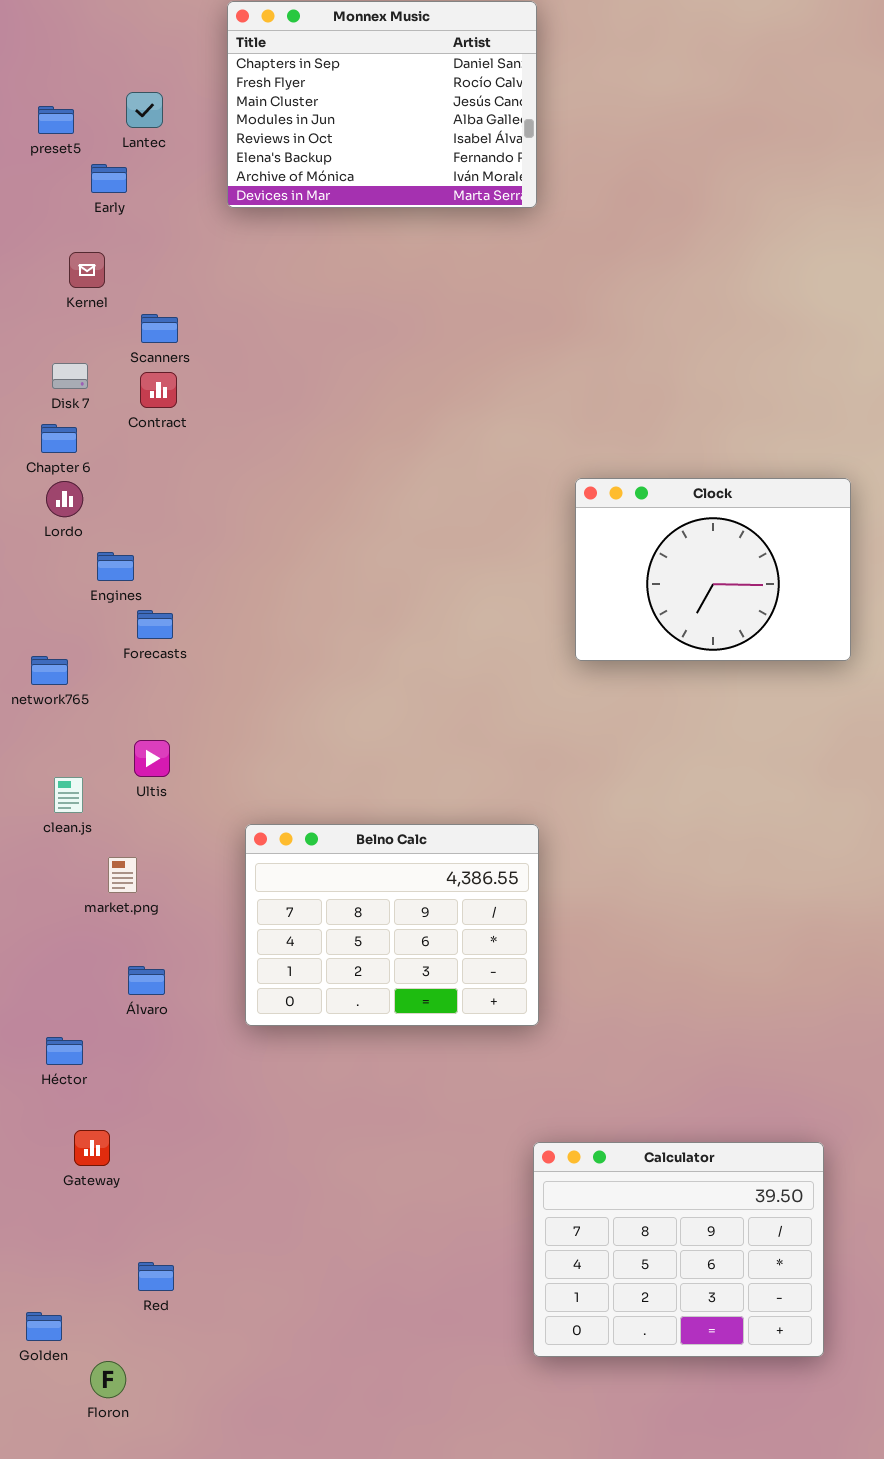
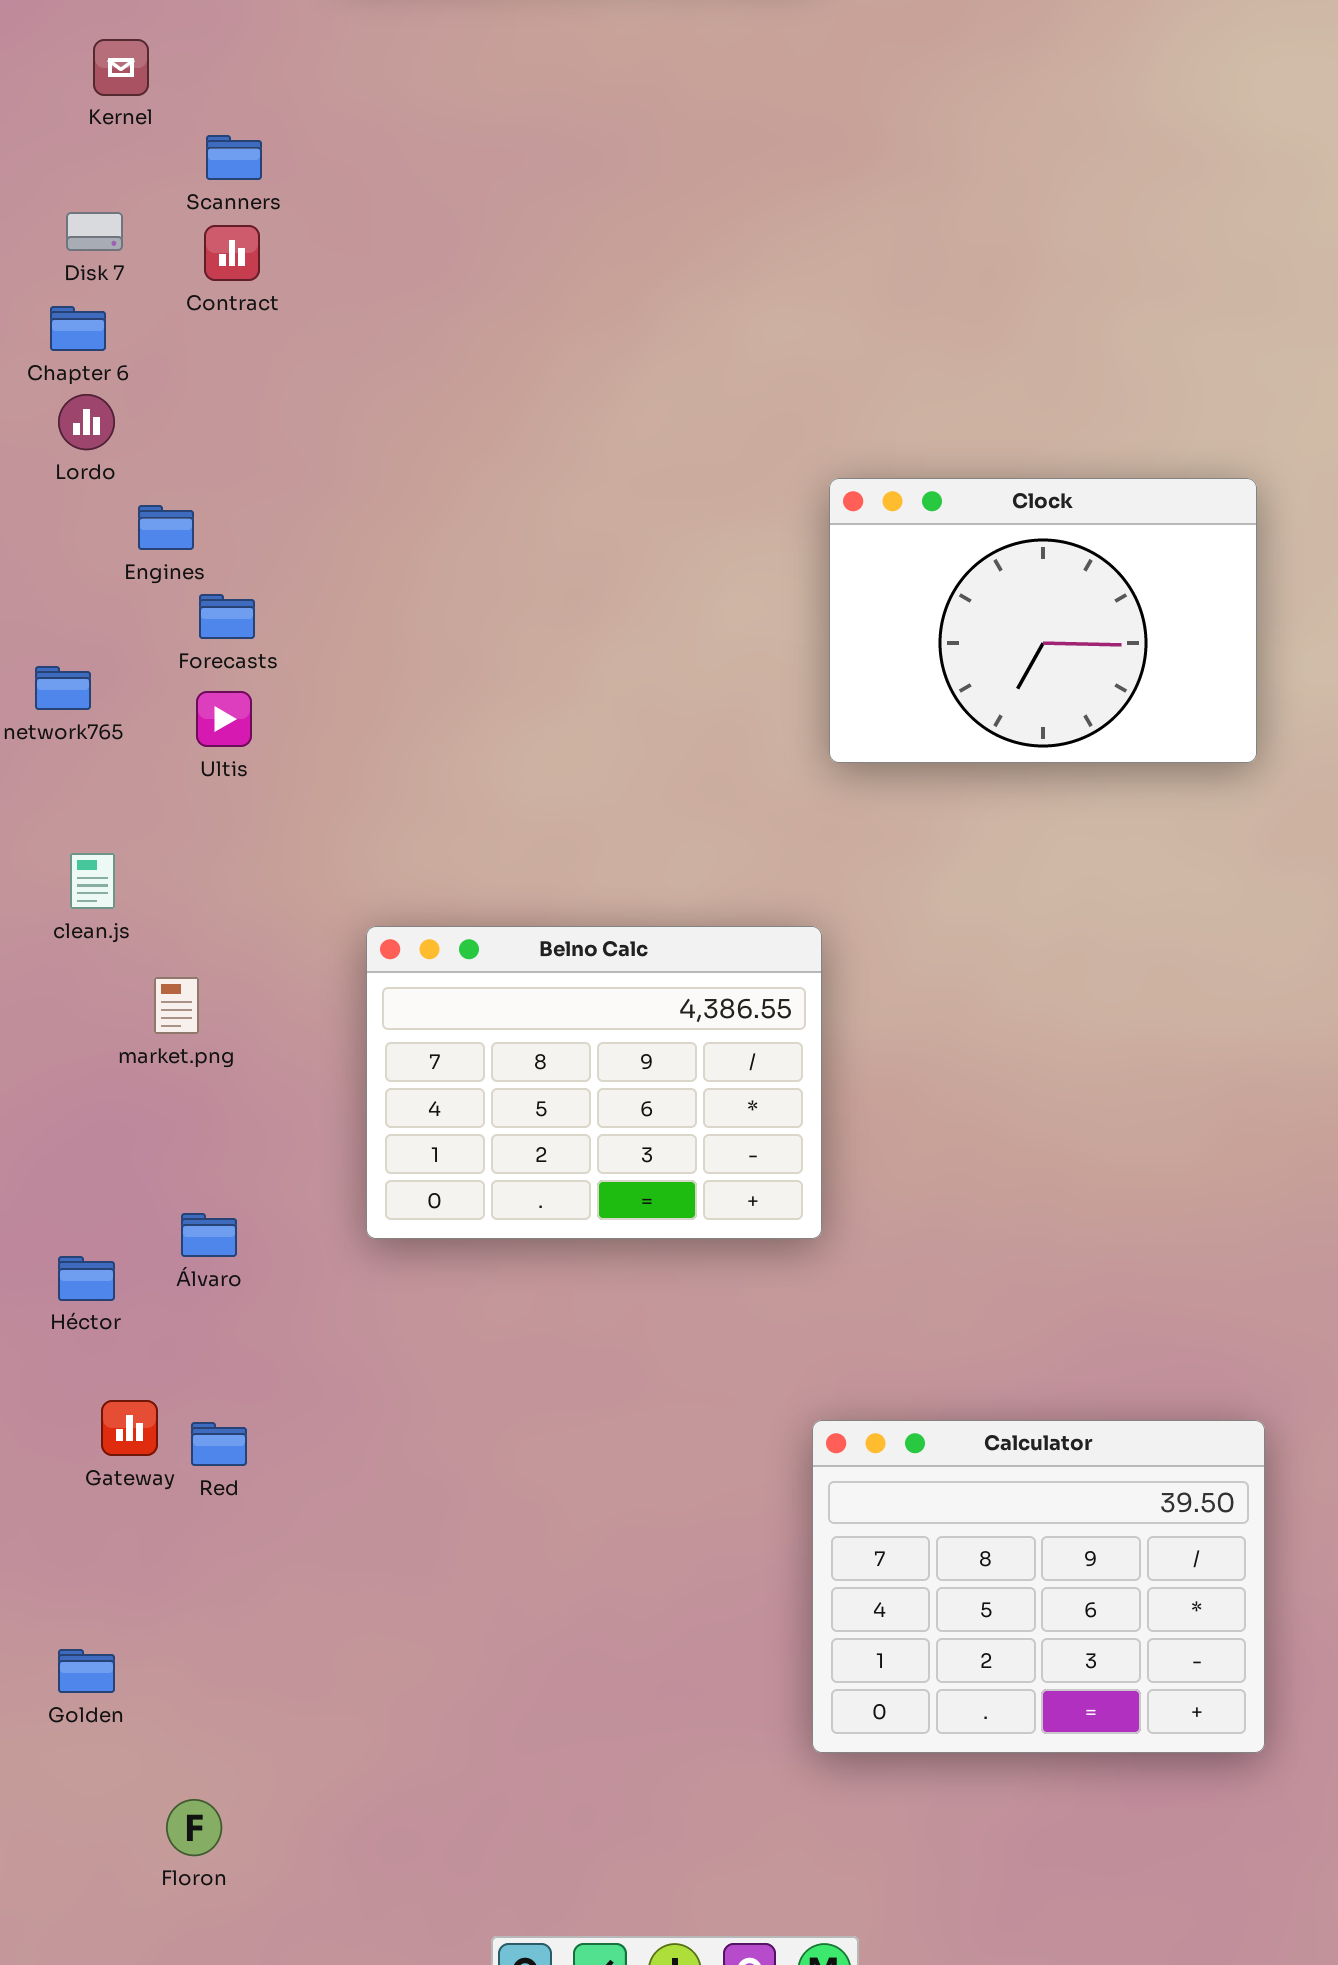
Clock: [575,478,851,661] -> [829,478,1257,763], moved
Ultis: [134,740,170,777] -> [196,691,252,747], moved
Álvaro: [128,966,165,995] -> [181,1213,237,1257], moved
Red: [138,1262,174,1291] -> [191,1422,247,1466], moved
Golden: [26,1312,62,1341] -> [58,1649,115,1693], moved
Floron: [90,1361,126,1398] -> [166,1799,222,1856], moved

